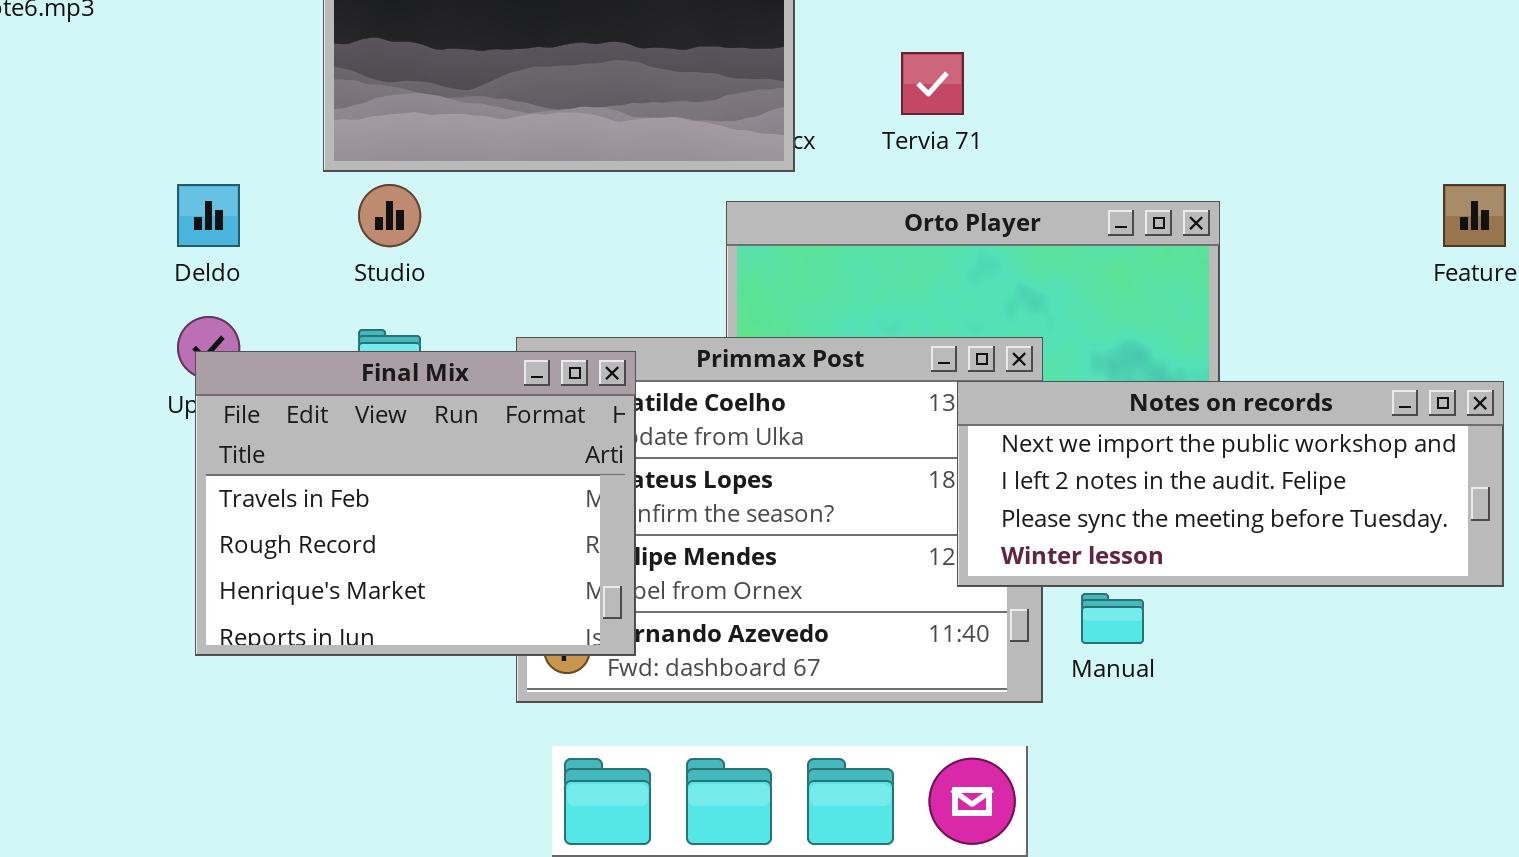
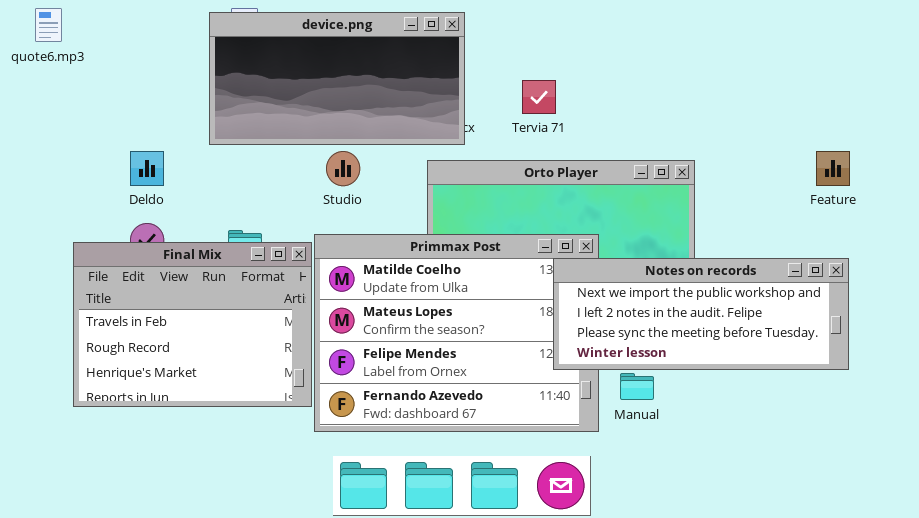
Studio: [358,184,421,247] -> [326,151,360,186], moved
Final Mix: [195,351,636,656] -> [73,242,312,407], moved

